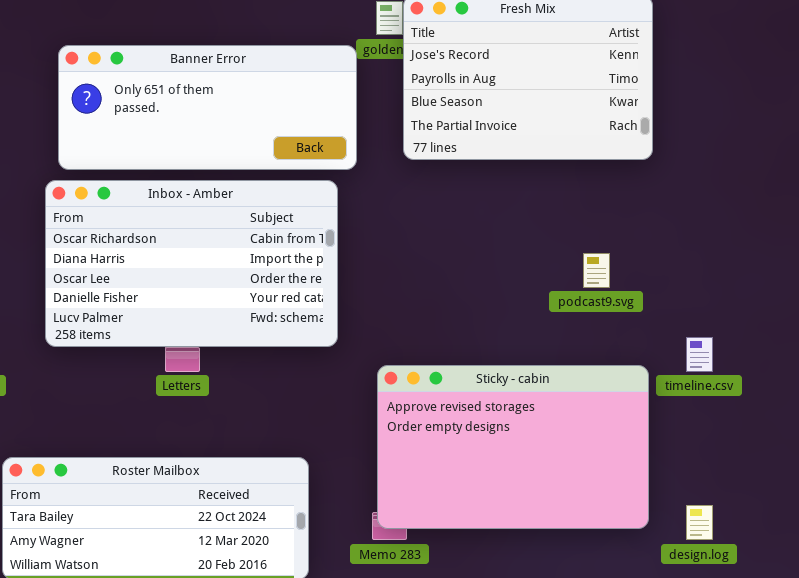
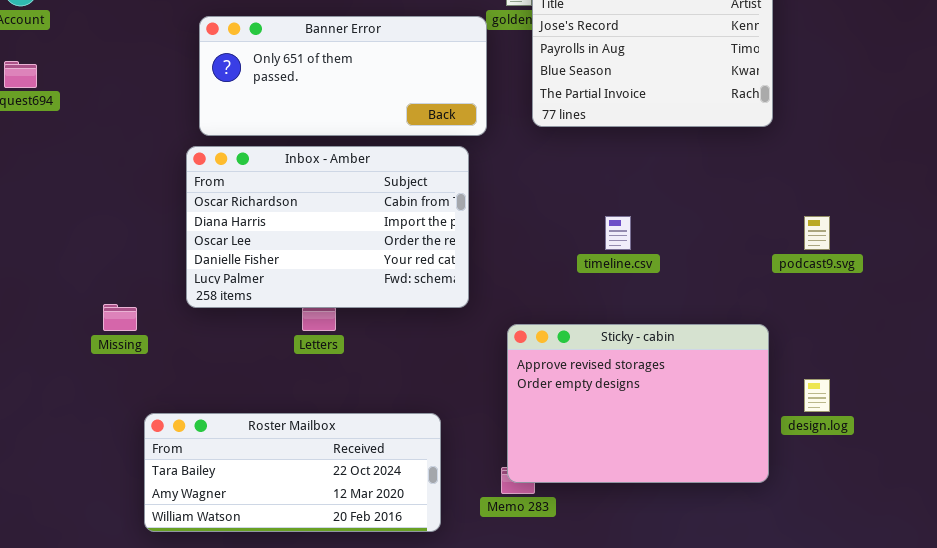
podcast9.svg: [583,253,610,288] -> [804,216,830,250], moved
timeline.csv: [686,337,713,372] -> [605,216,631,250], moved
design.log: [686,505,713,540] -> [804,379,830,412], moved

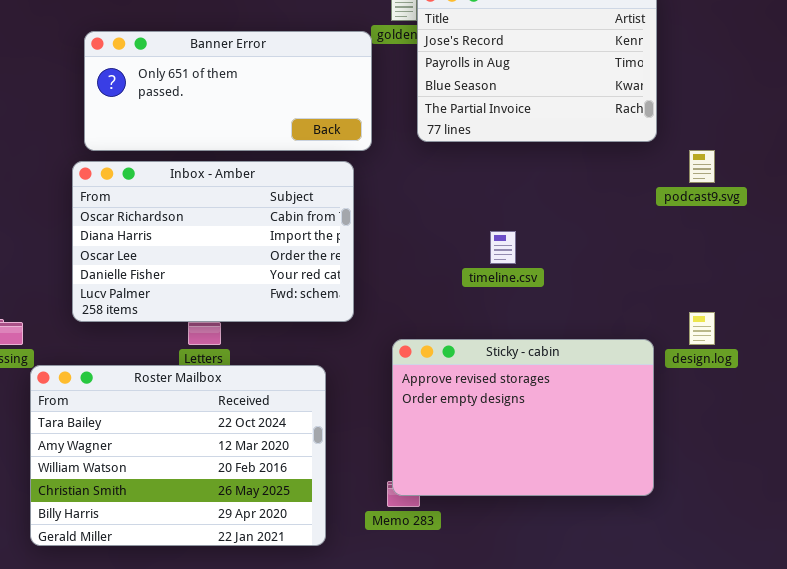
podcast9.svg: [804,216,830,250] -> [689,150,715,183], moved
design.log: [804,379,830,412] -> [689,312,715,345], moved
Roster Mailbox: [144,413,441,532] -> [30,365,326,546], resized

